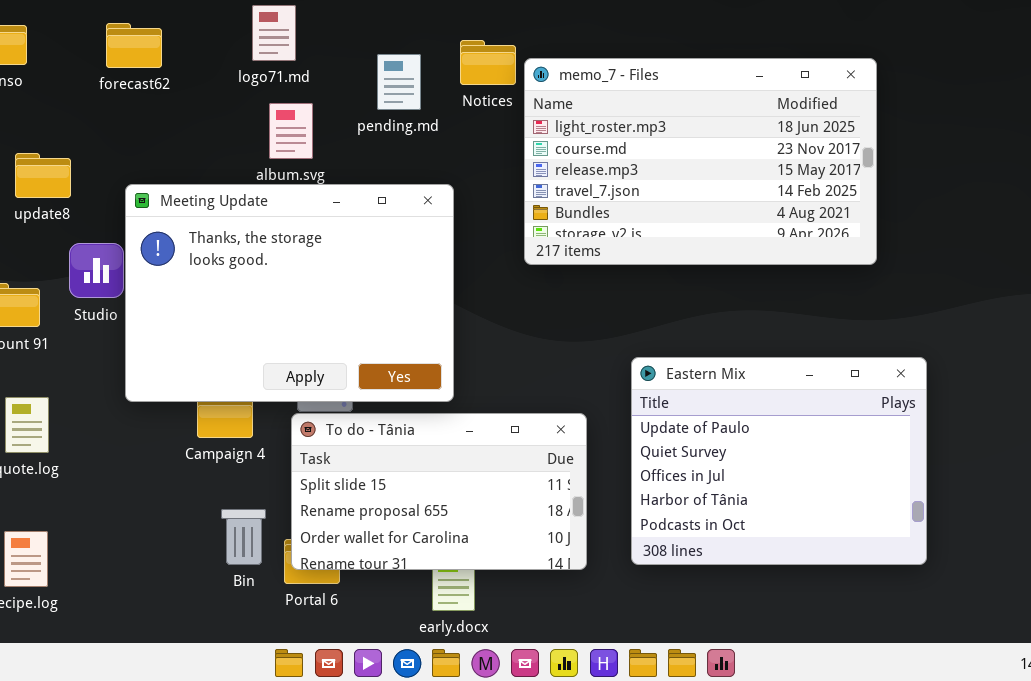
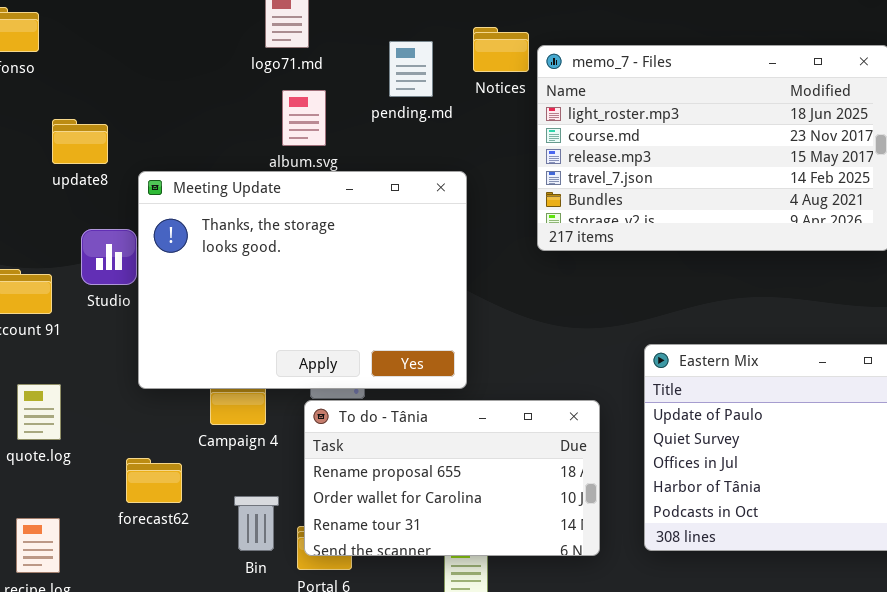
forecast62: [106,23,162,68] -> [126,458,182,503], moved
update8: [15,153,71,198] -> [52,119,108,164], moved
To do - Tânia: [291,413,587,570] -> [304,400,600,556], scrolled down 1 row

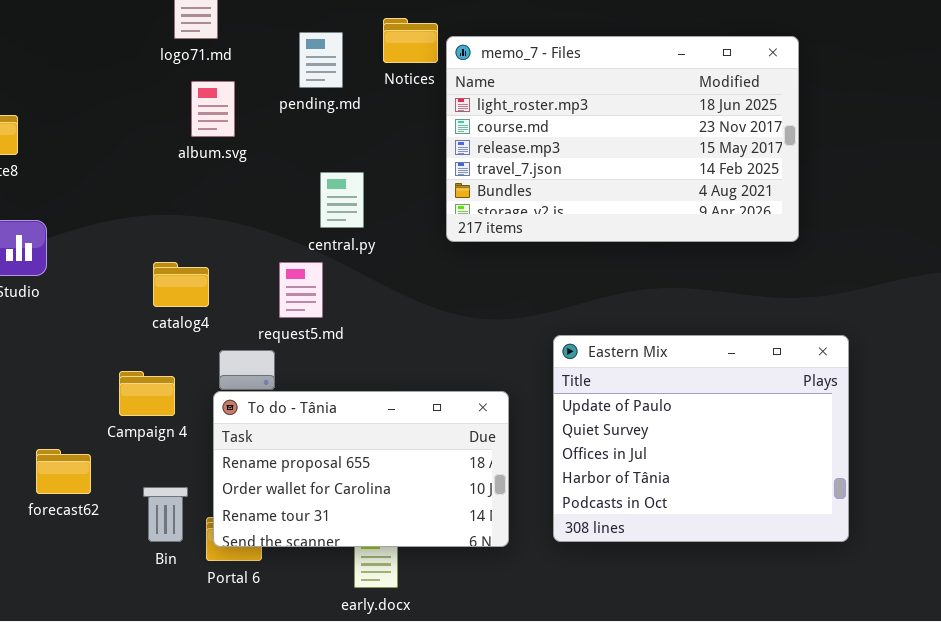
Meeting Update: [138,171,467,389] -> none, closed

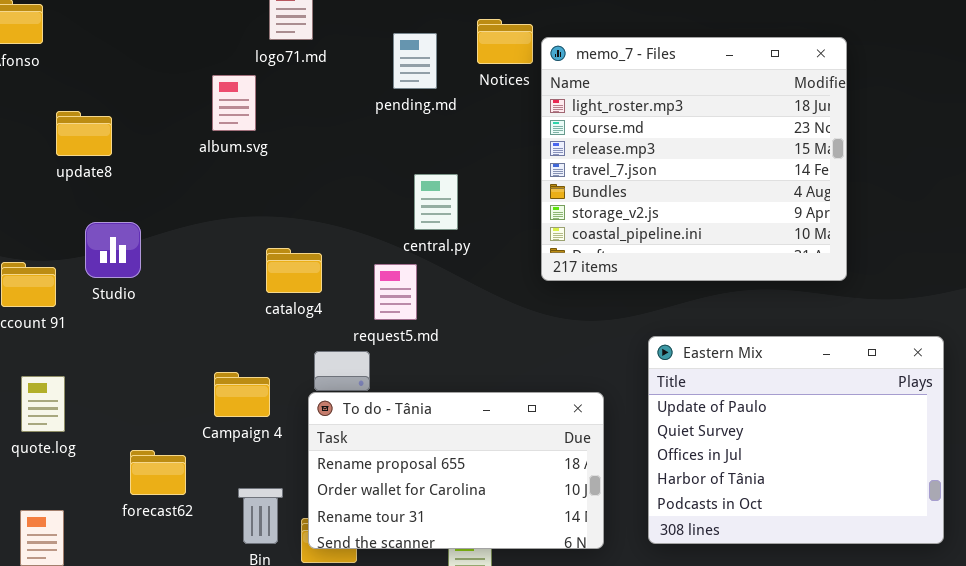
memo_7 - Files: [446,36,799,242] -> [541,37,847,281], resized
album.svg: [191,81,235,137] -> [212,75,256,131], moved
catalog4: [153,262,209,307] -> [266,248,322,293], moved

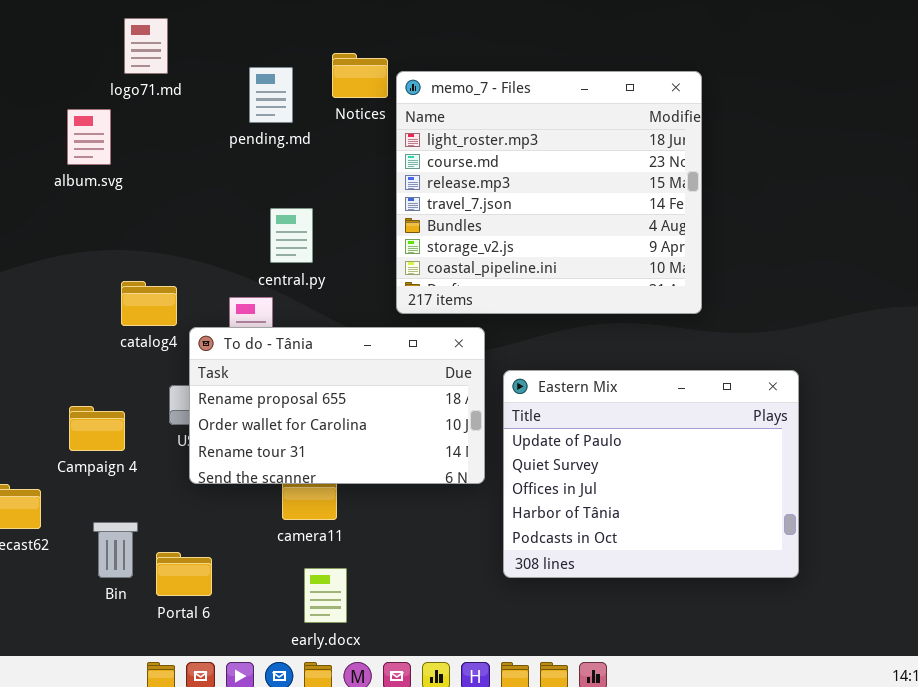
To do - Tânia: [308,392,604,549] -> [189,327,485,484], moved

